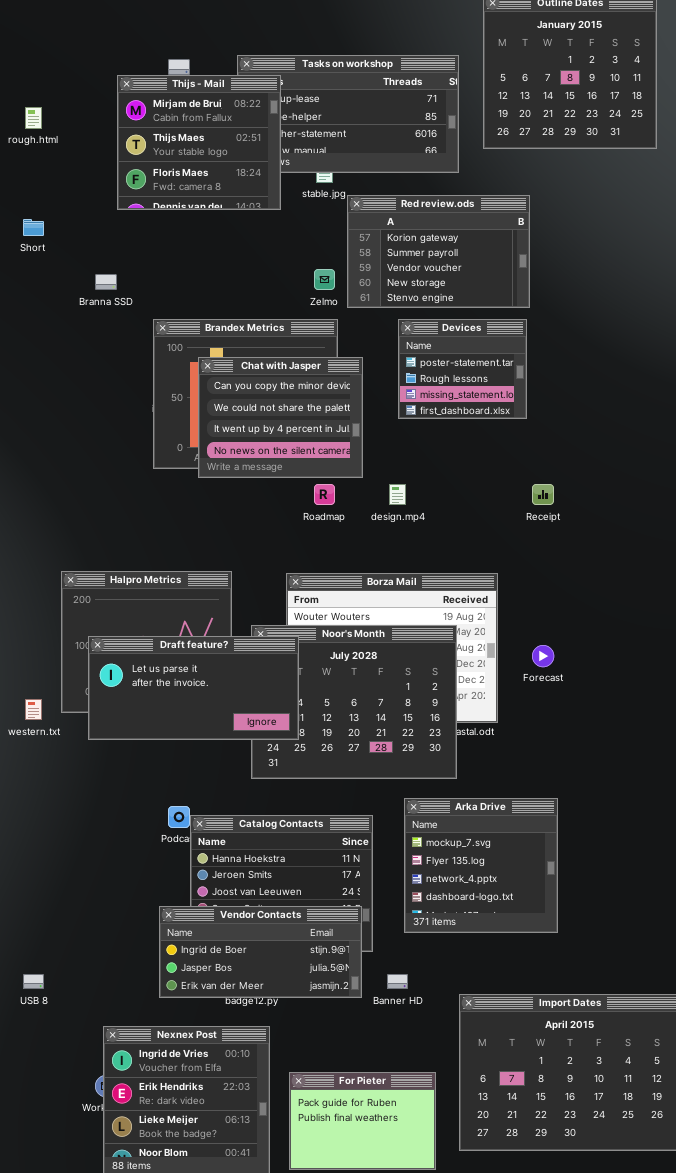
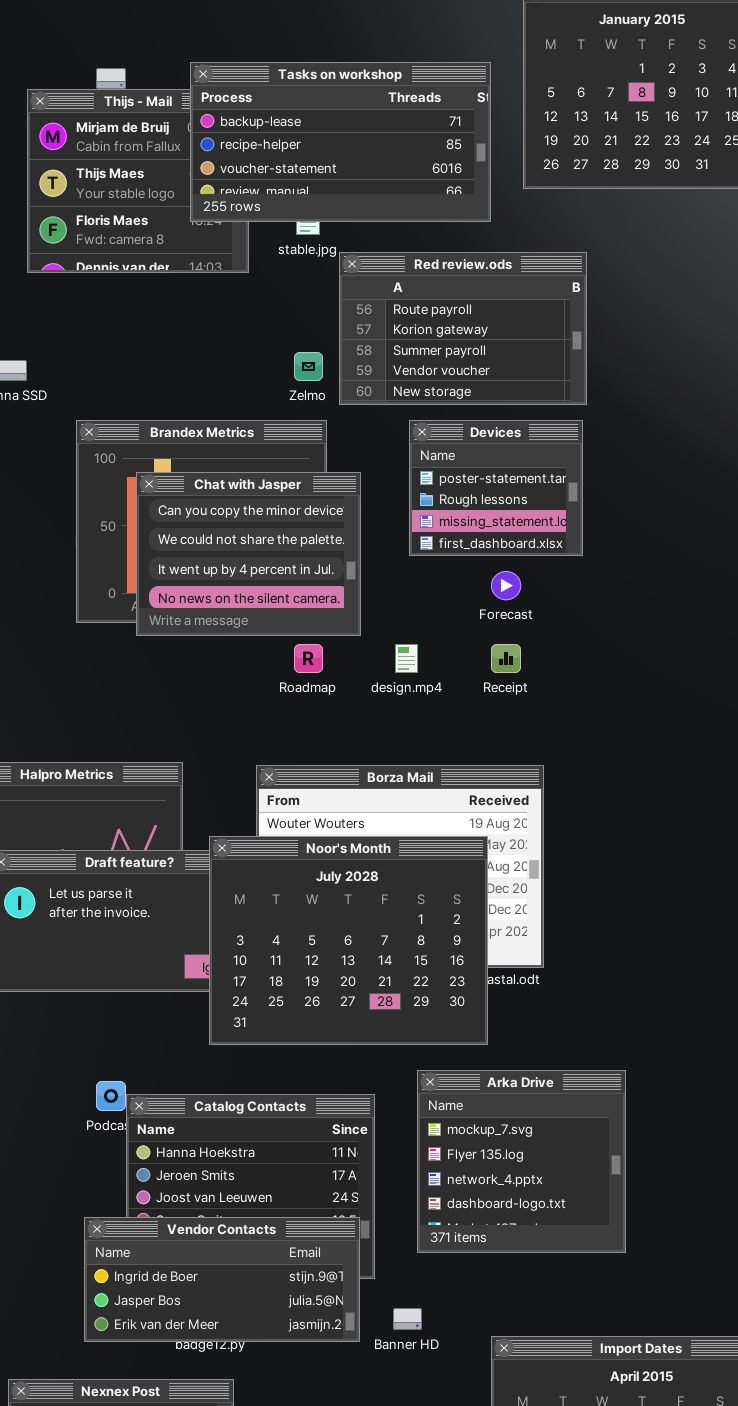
Tasks on workshop: [237,55,459,173] -> [190,62,491,222], raised
Red review.ods: [347,195,530,308] -> [339,252,587,405], scrolled up 1 row
Receipt: [532,484,554,505] -> [491,644,521,673], moved
Noor's Month: [251,625,457,779] -> [209,836,488,1045], raised
Forecast: [532,645,554,667] -> [491,571,521,600], moved

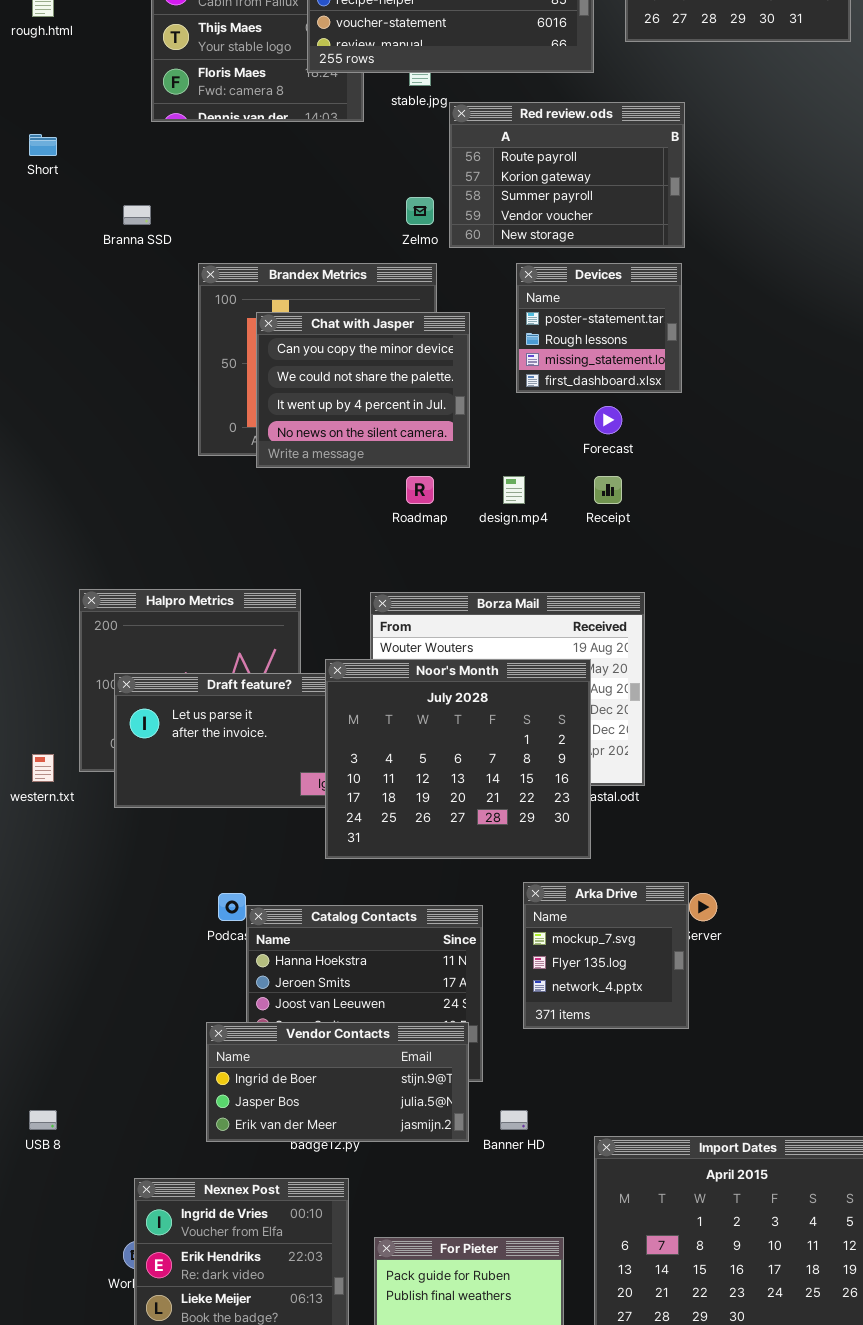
Arka Drive: [417,1070,626,1253] -> [523,882,689,1029], resized

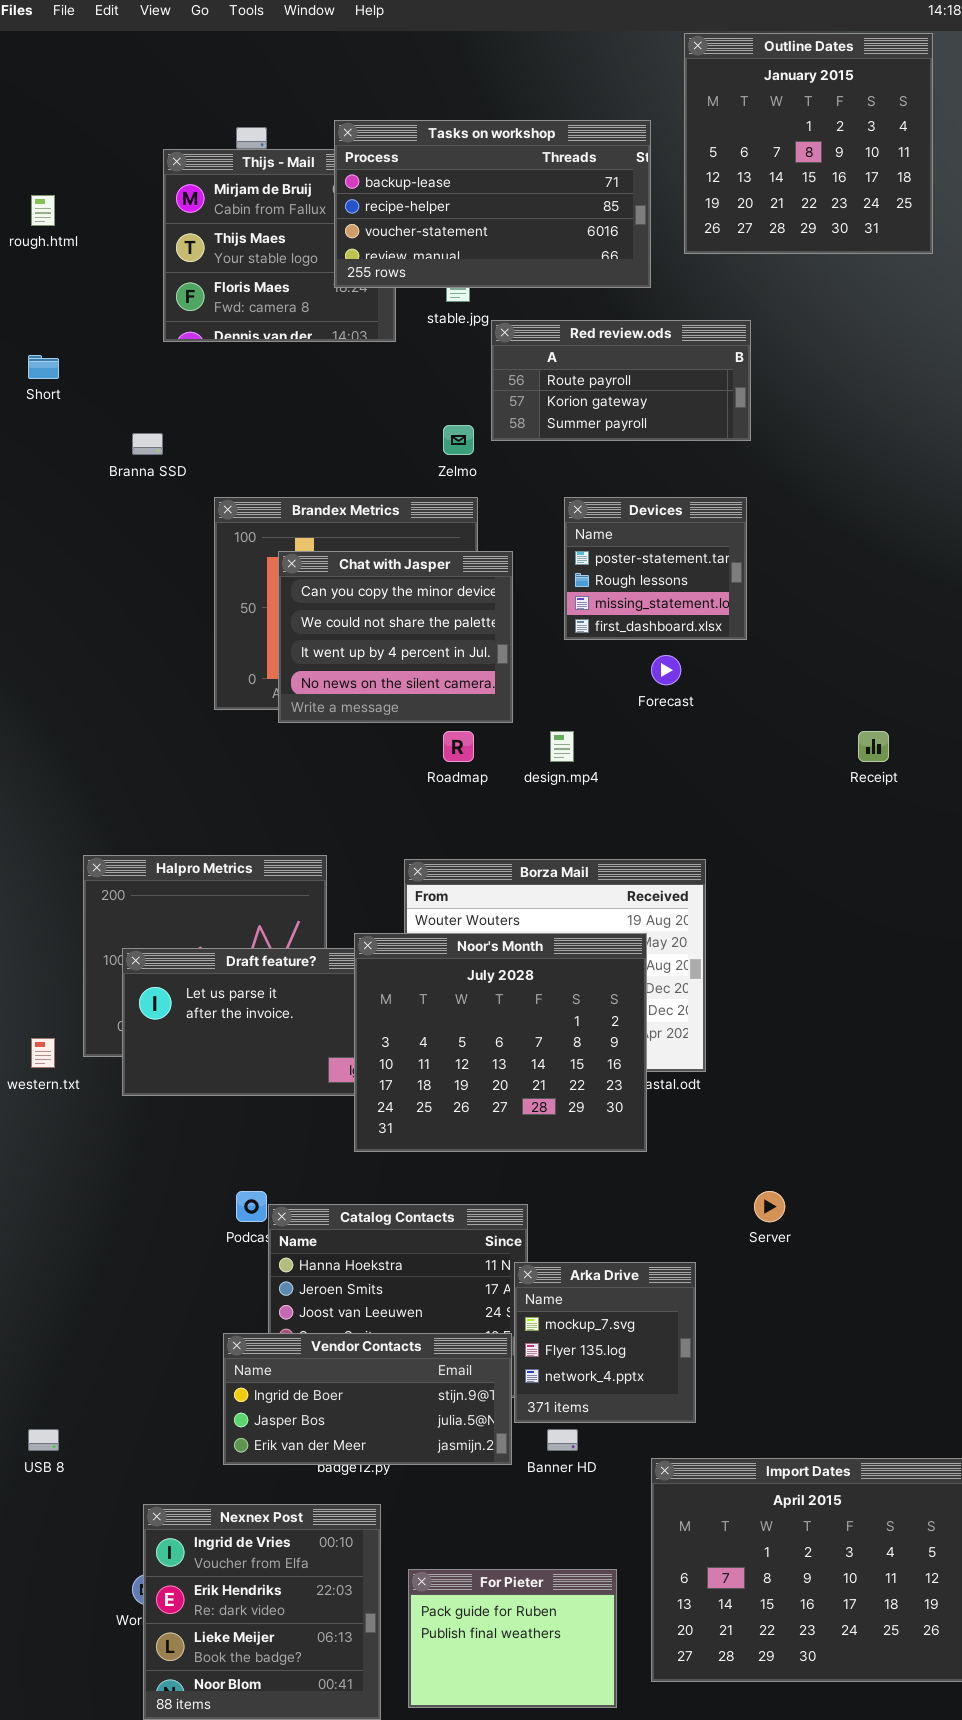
Red review.ods: [449,102,685,248] -> [491,320,751,441], resized
Receipt: [594,476,622,504] -> [858,731,889,762], moved
Arka Drive: [523,882,689,1029] -> [514,1262,696,1423], moved

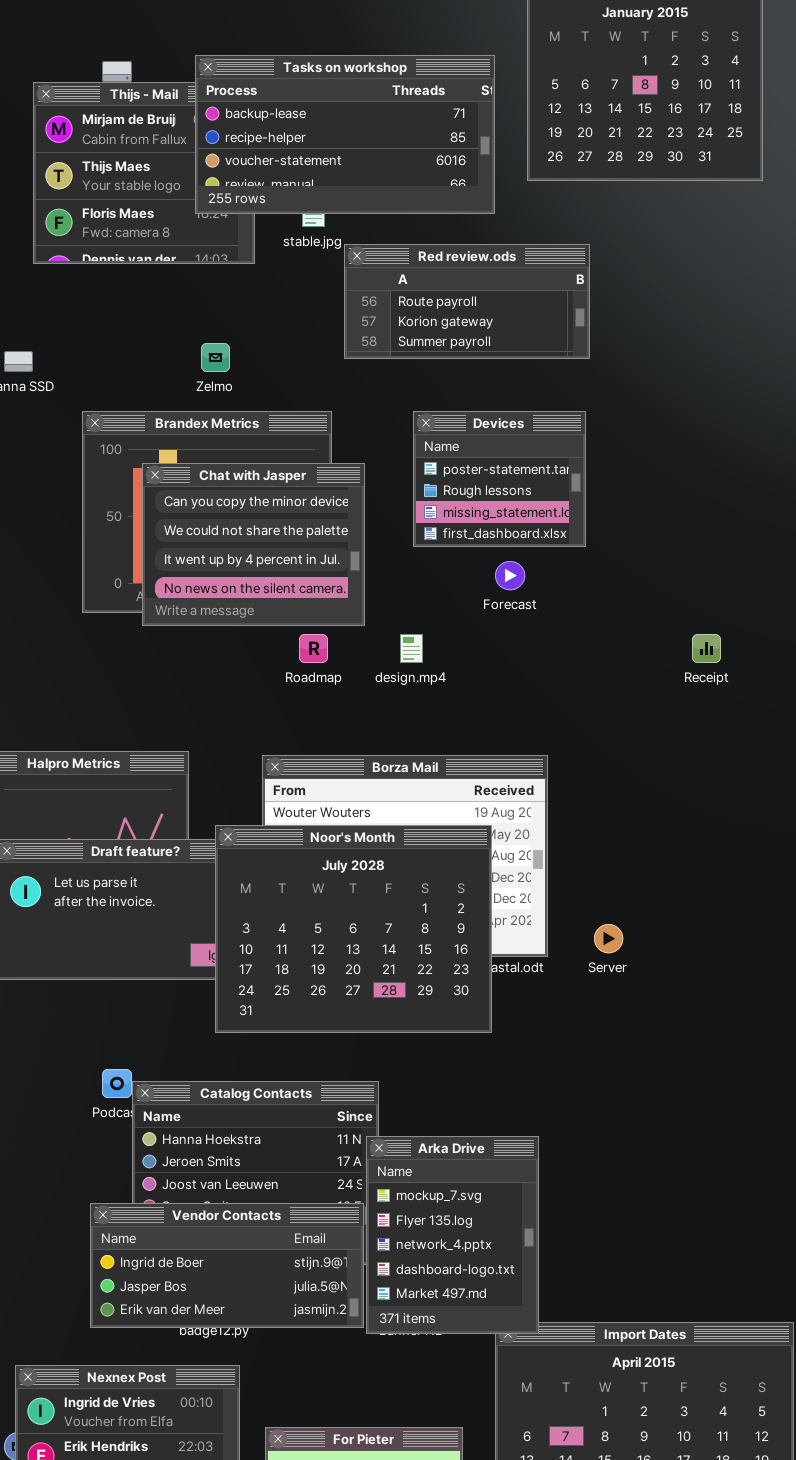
Zelmo: [443,425,474,455] -> [201,343,230,372], moved
Server: [754,1191,785,1222] -> [594,924,623,953], moved
Arka Drive: [514,1262,696,1423] -> [366,1136,539,1334], resized

